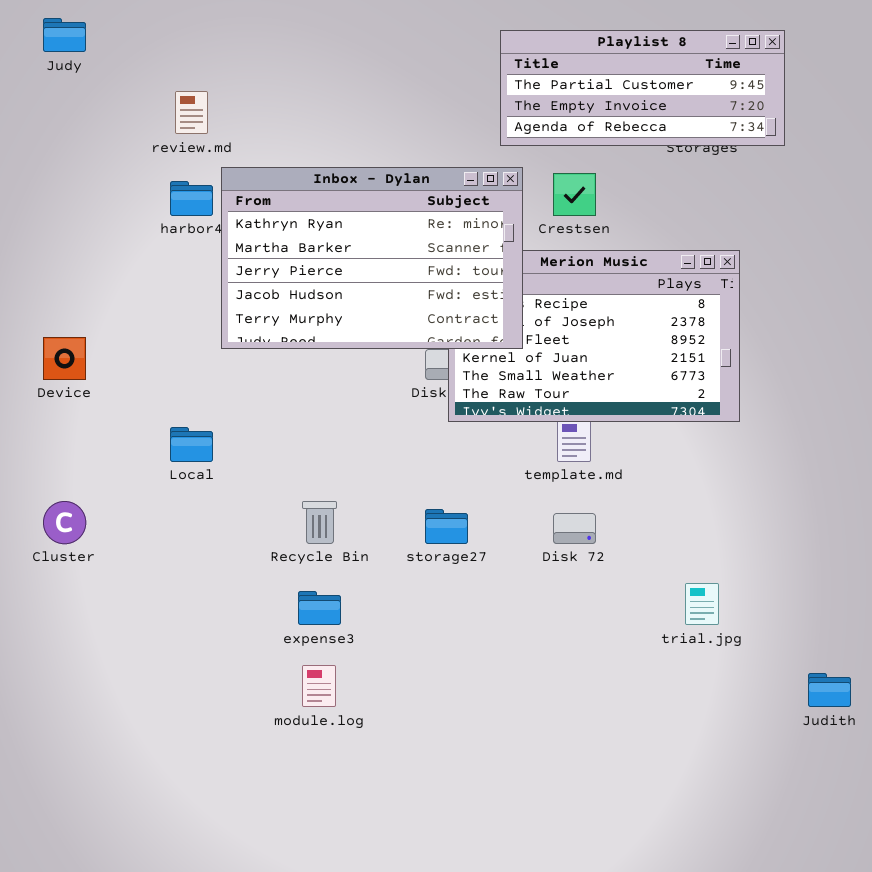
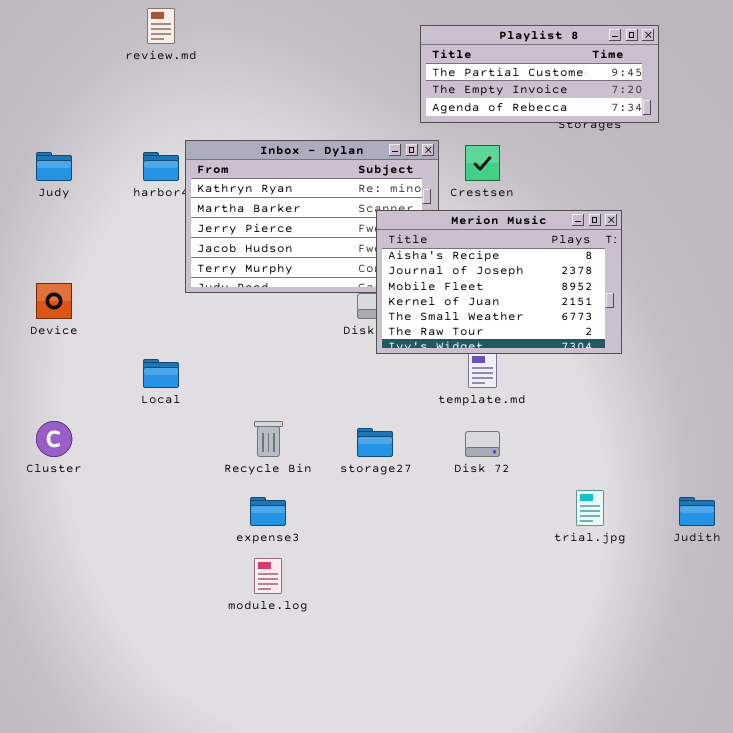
Judy: [43,18,86,52] -> [36,152,72,181], moved
review.md: [175,91,208,134] -> [147,8,175,44], moved
Merion Music: [448,250,740,422] -> [376,210,622,354], raised
Judith: [808,673,851,707] -> [679,497,715,526], moved

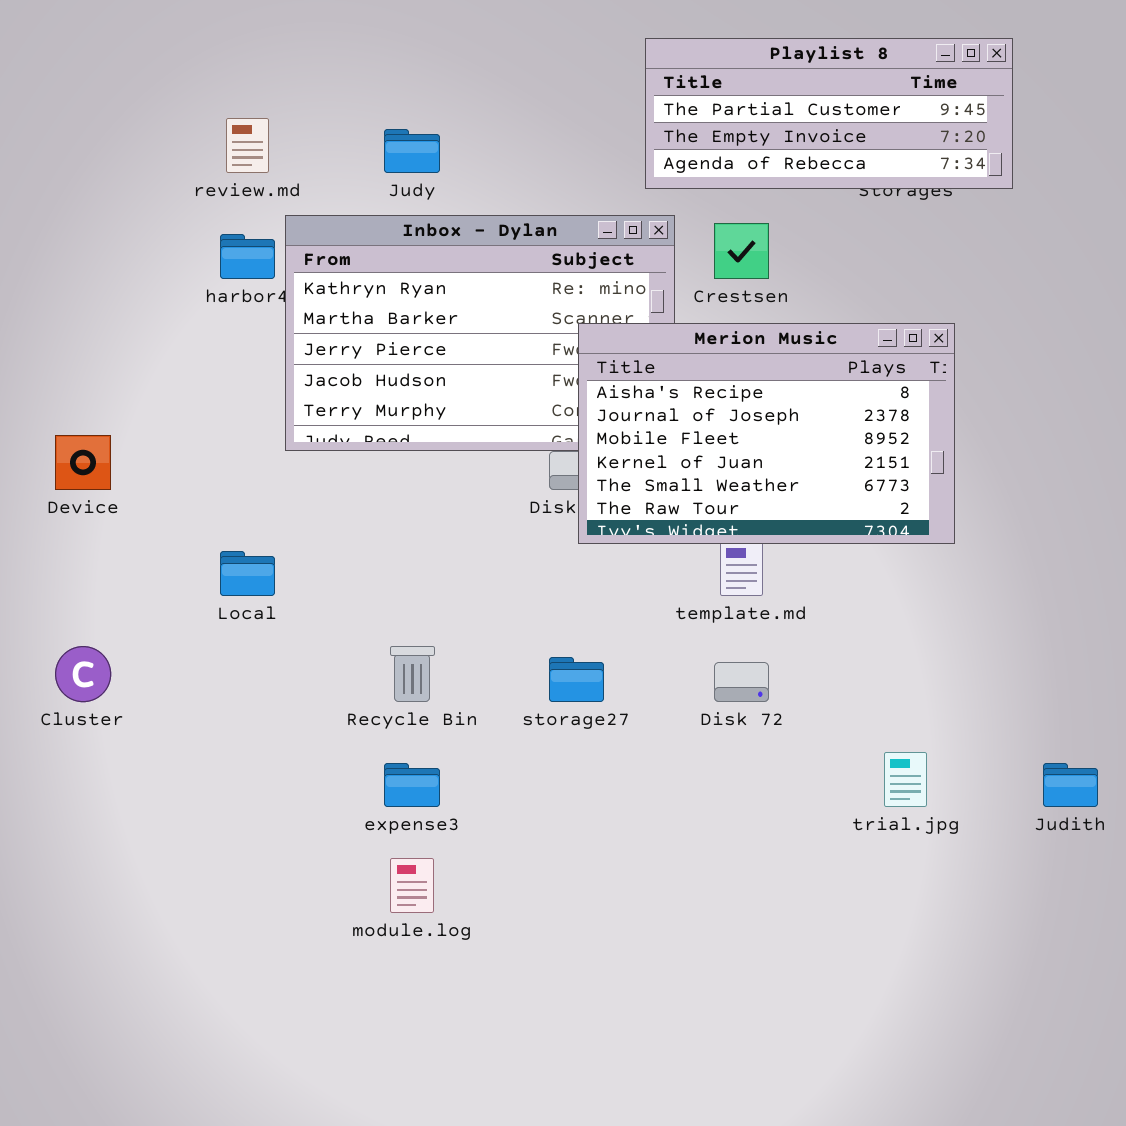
review.md: [147,8,175,44] -> [226,118,269,173], moved
Judy: [36,152,72,181] -> [384,129,440,173], moved

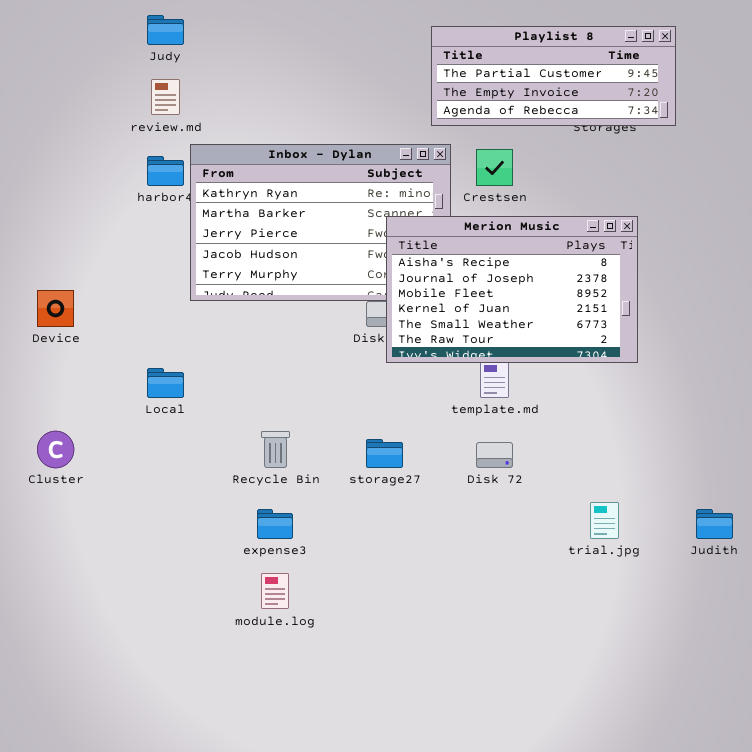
Judy: [384,129,440,173] -> [147,15,184,45], moved

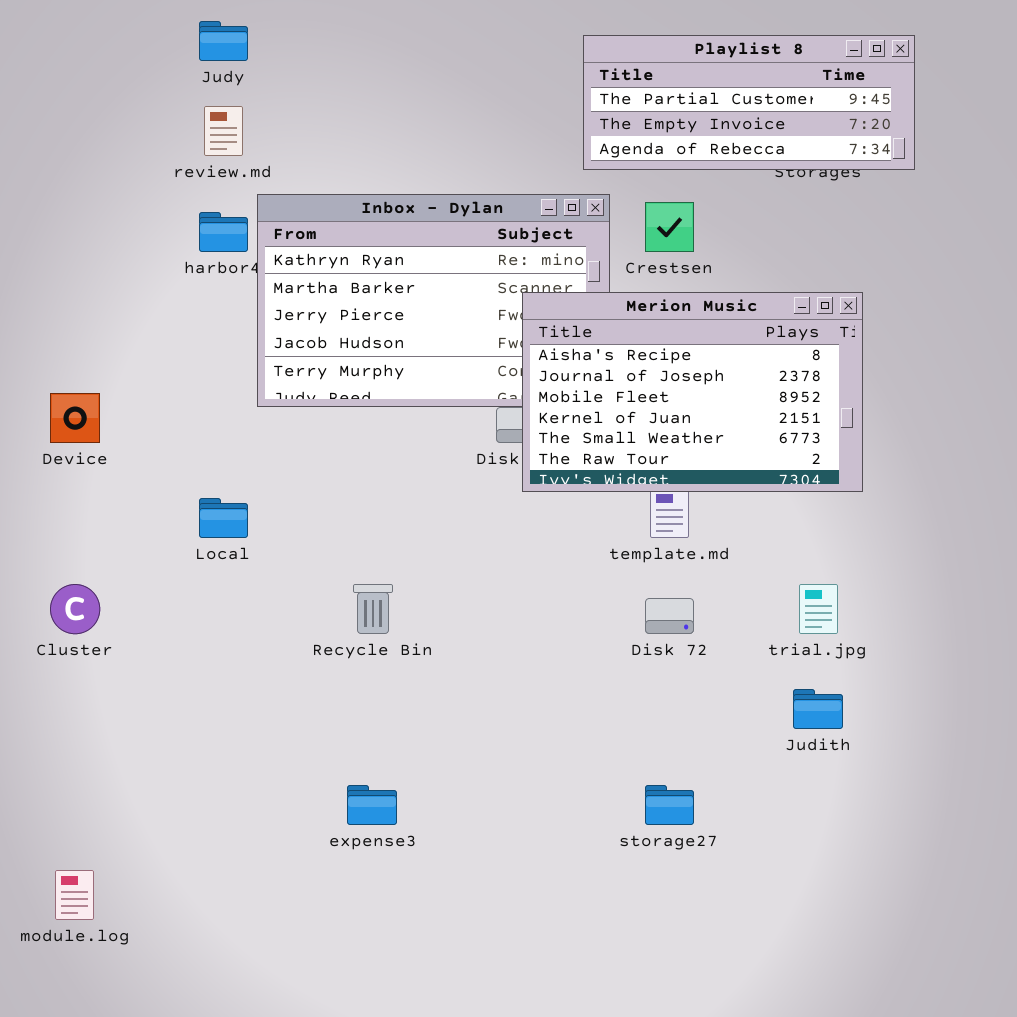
storage27: [366,439,403,468] -> [645,785,694,825], moved
trial.jpg: [590,502,619,539] -> [799,584,838,634], moved
expense3: [257,509,293,539] -> [347,785,397,825], moved
Judith: [696,509,733,539] -> [793,689,843,729], moved
module.log: [261,573,289,609] -> [55,870,94,920], moved

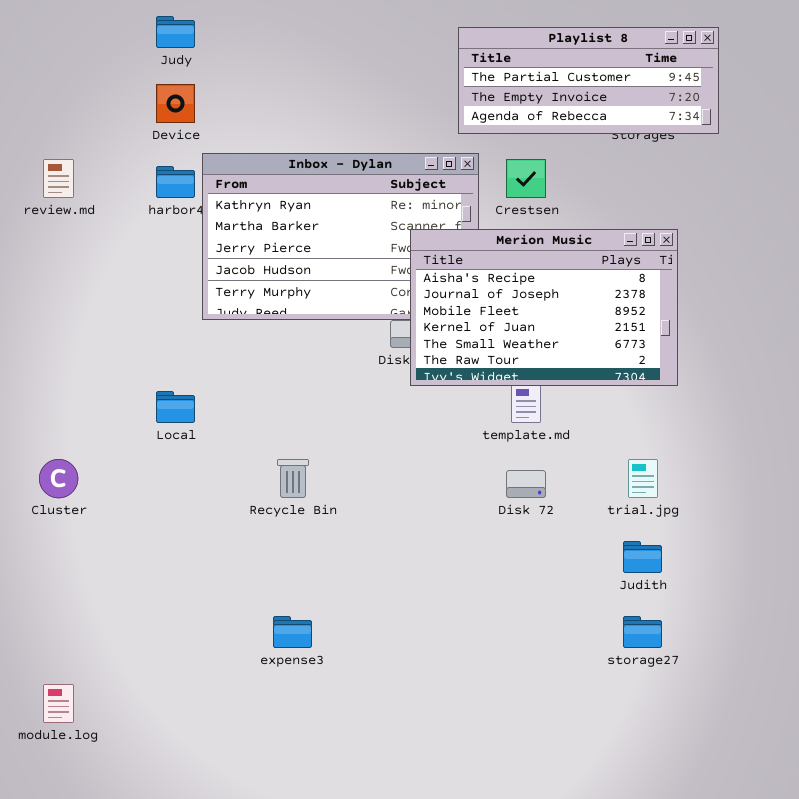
review.md: [204,106,243,156] -> [43,159,74,198], moved
Device: [50,393,100,443] -> [156,84,195,123], moved
storage27: [645,785,694,825] -> [623,616,662,648], moved

